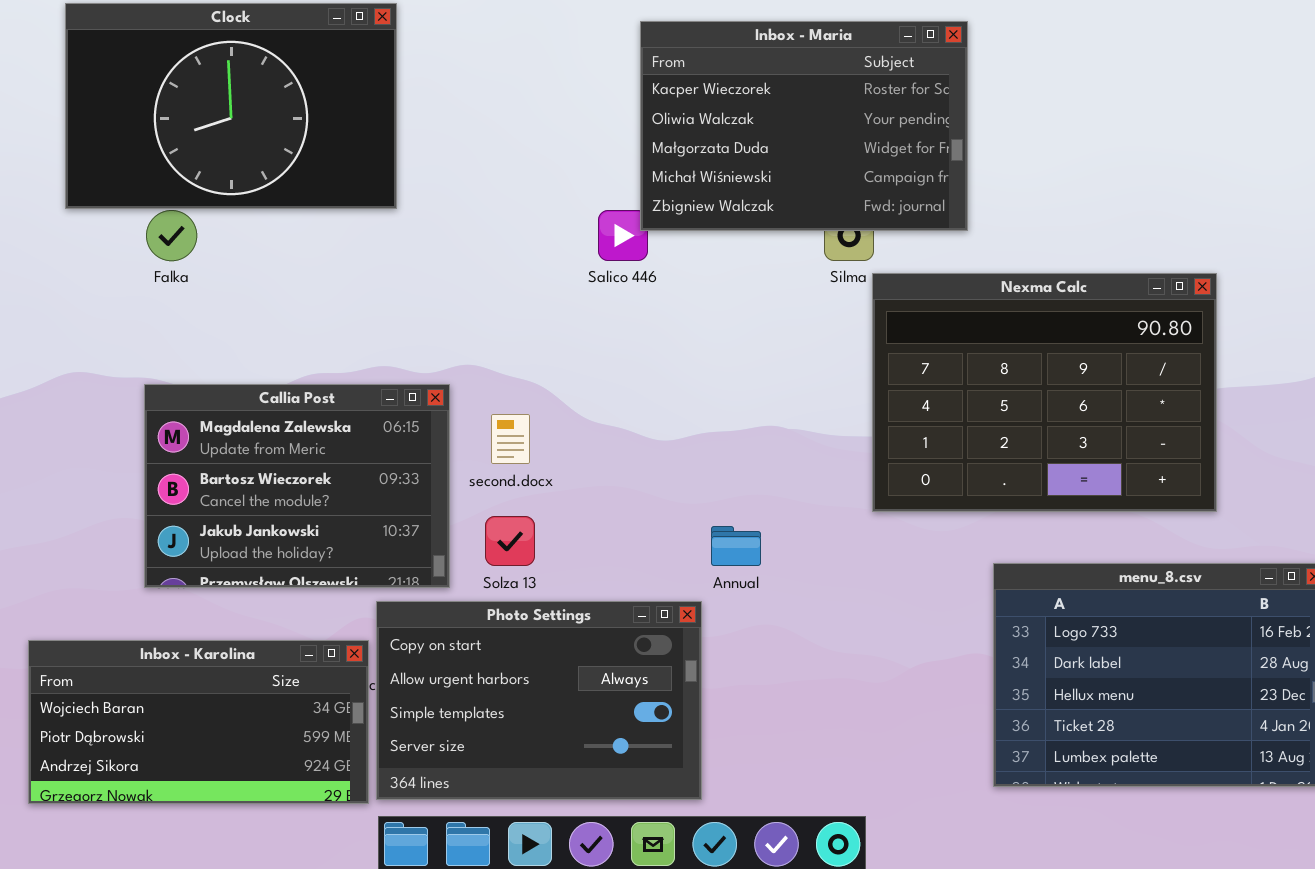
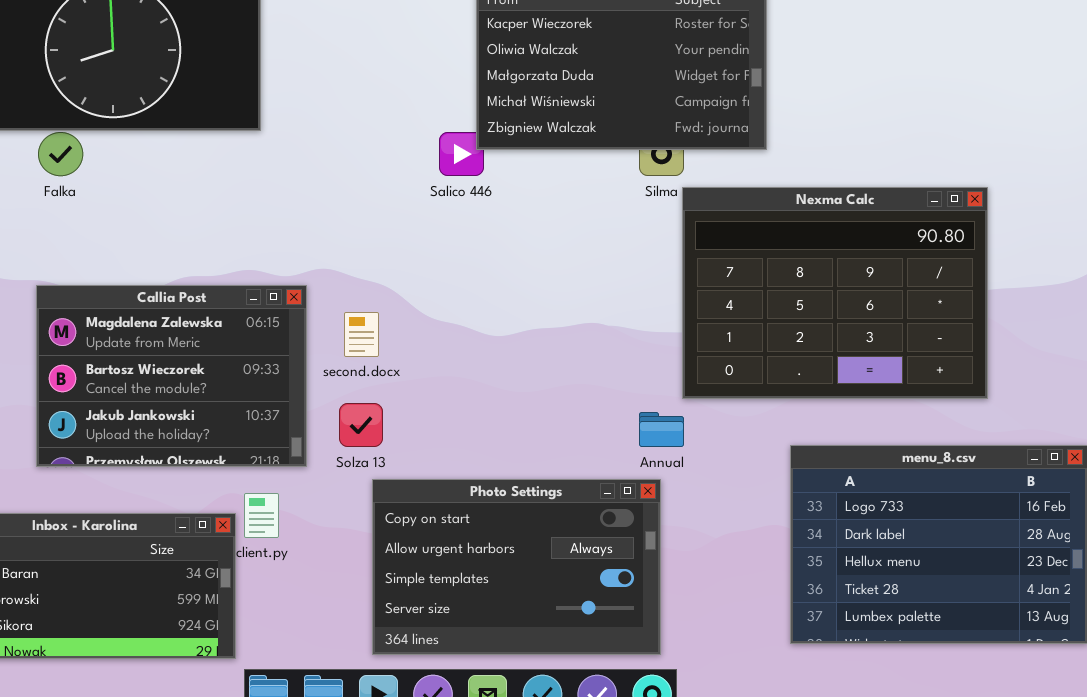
Annual: [711,526,761,566] -> [639,412,684,447], moved
Photo Settings: [376,601,702,800] -> [372,479,661,655], moved

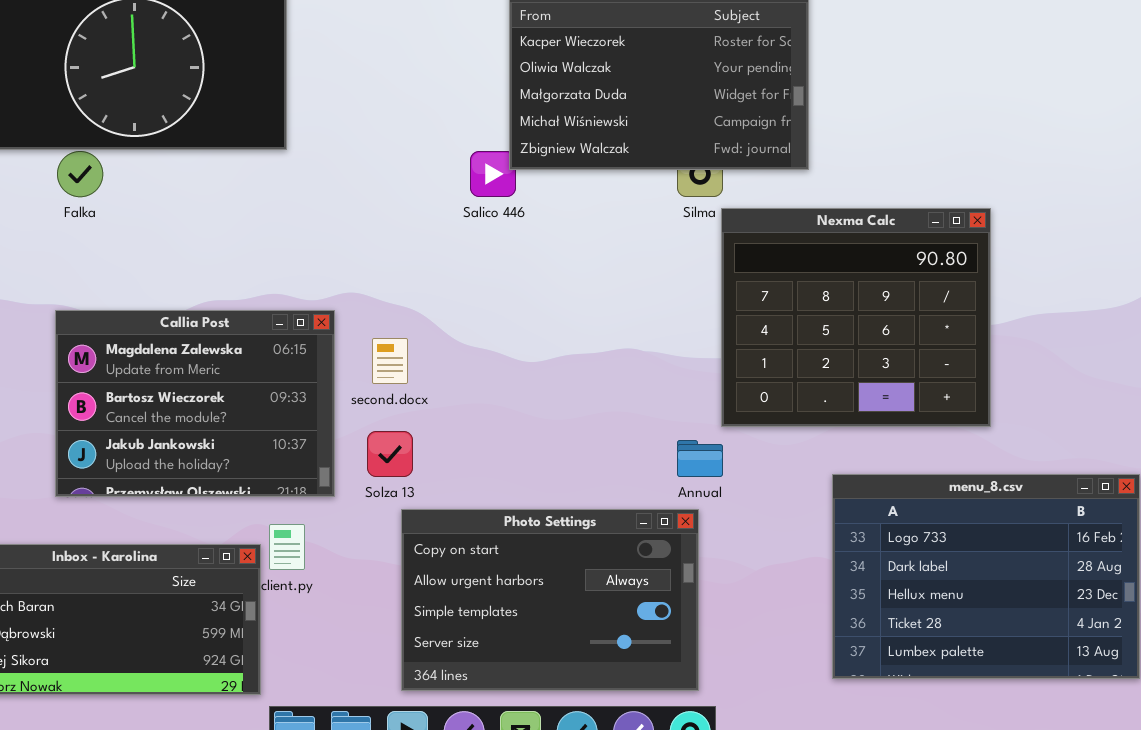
Nexma Calc: [682,187,988,399] -> [721,208,991,427], resized

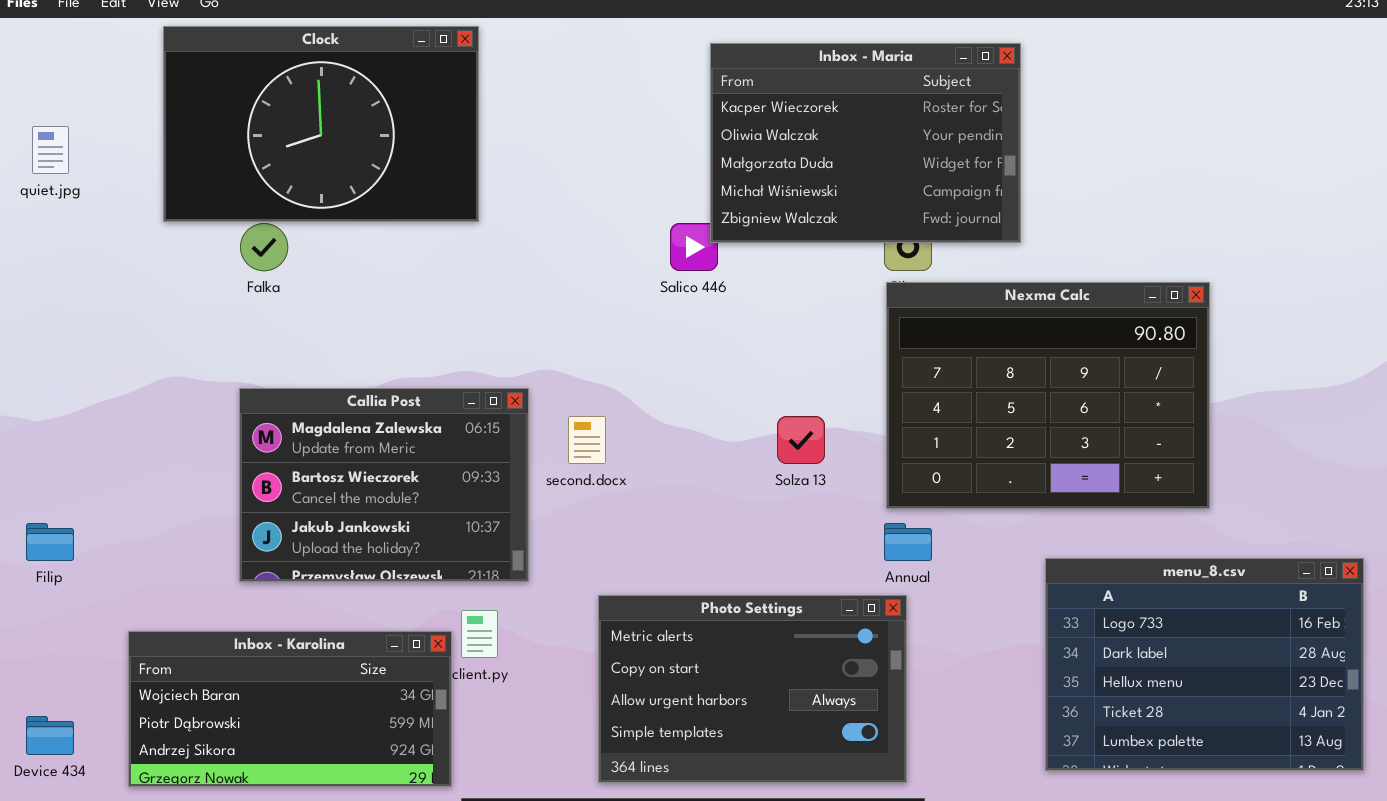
Nexma Calc: [721,208,991,427] -> [886,282,1210,509], resized
Solza 13: [367,431,413,477] -> [777,416,825,464], moved
Photo Settings: [401,509,699,691] -> [598,595,907,783], scrolled up 1 row

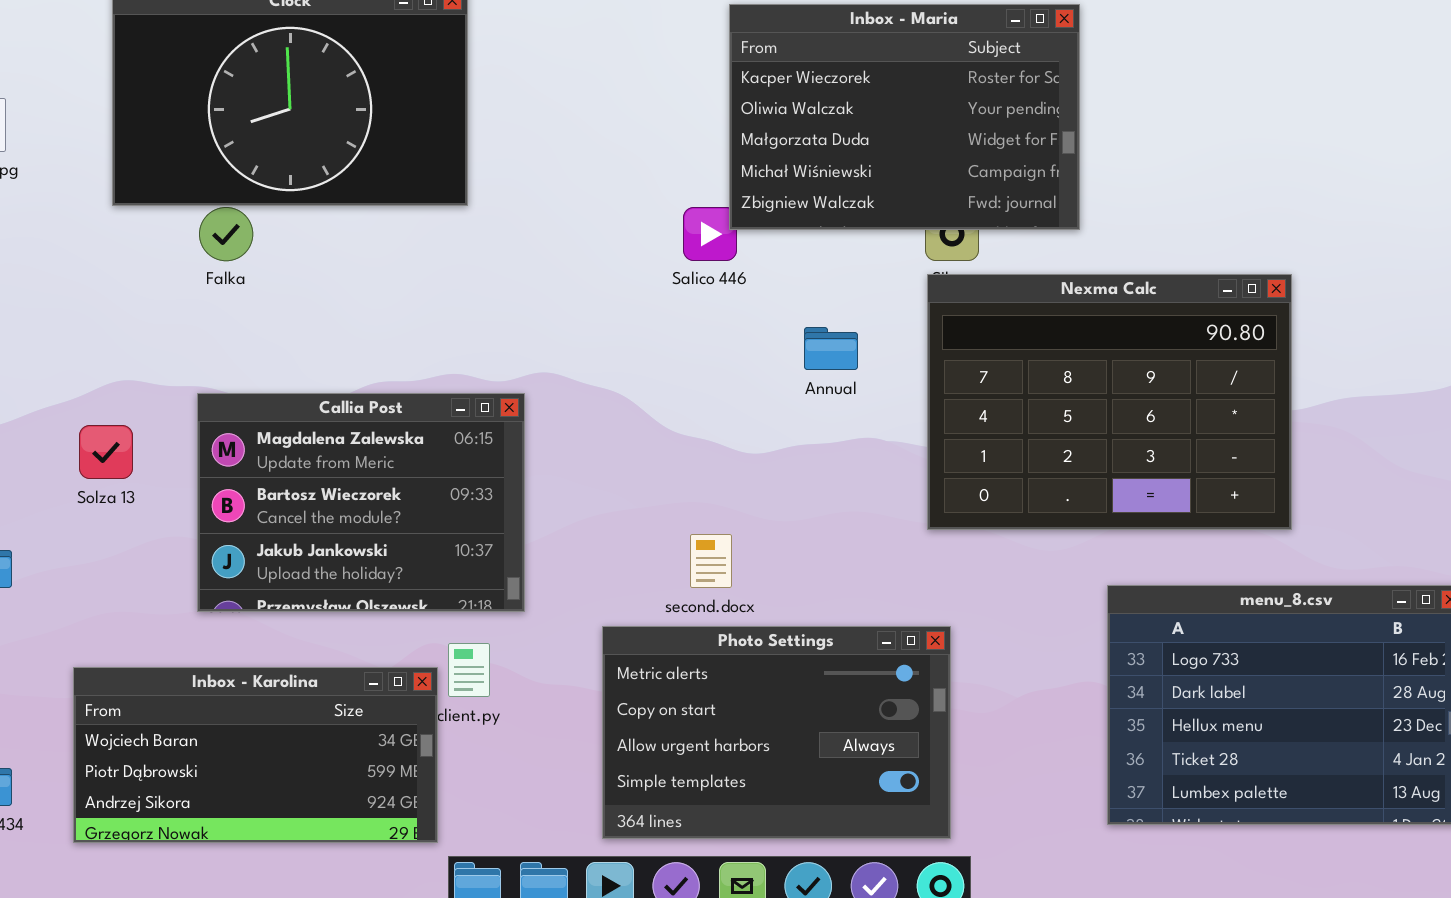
second.docx: [568,416,606,464] -> [690,534,732,588], moved
Solza 13: [777,416,825,464] -> [79,425,133,479], moved
Annual: [884,523,932,561] -> [804,327,858,370], moved

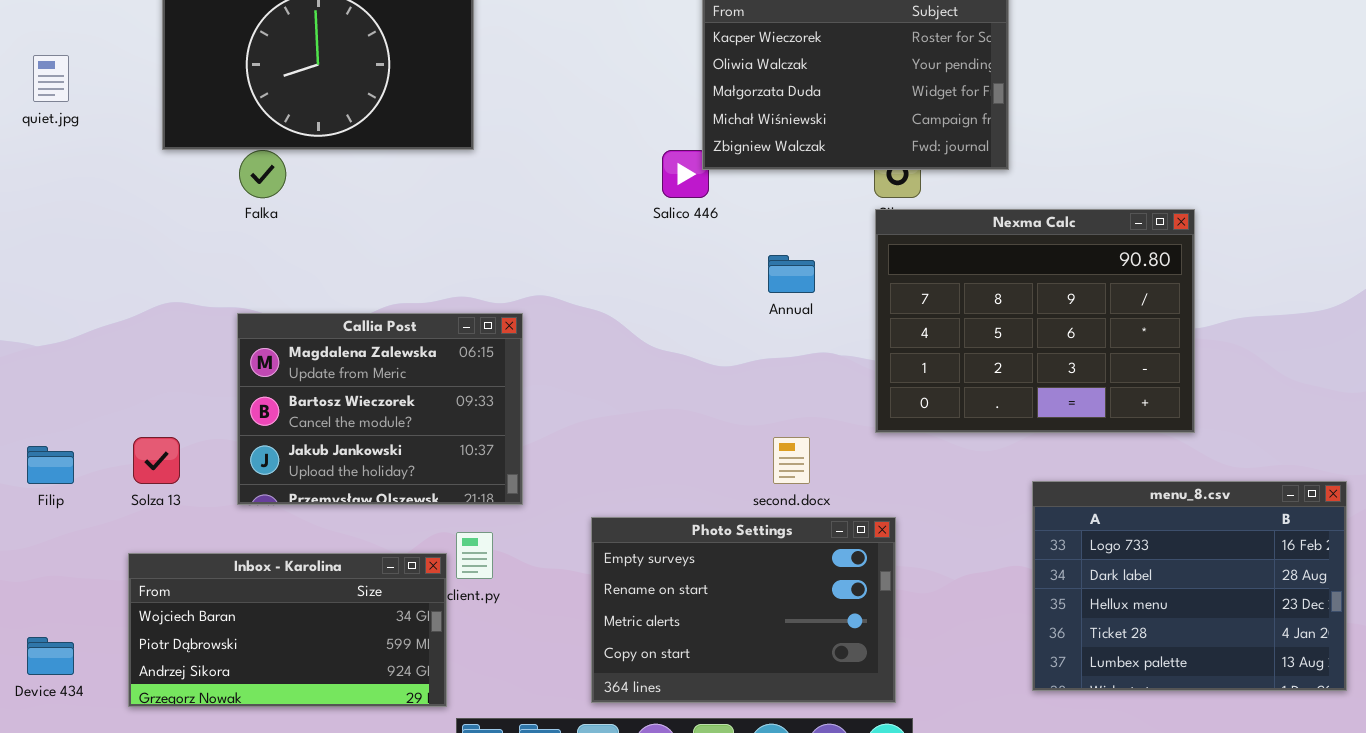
Solza 13: [79,425,133,479] -> [133,437,180,484], moved
second.docx: [690,534,732,588] -> [773,437,810,484], moved
Photo Settings: [602,626,951,839] -> [591,517,896,703], scrolled up 2 rows

